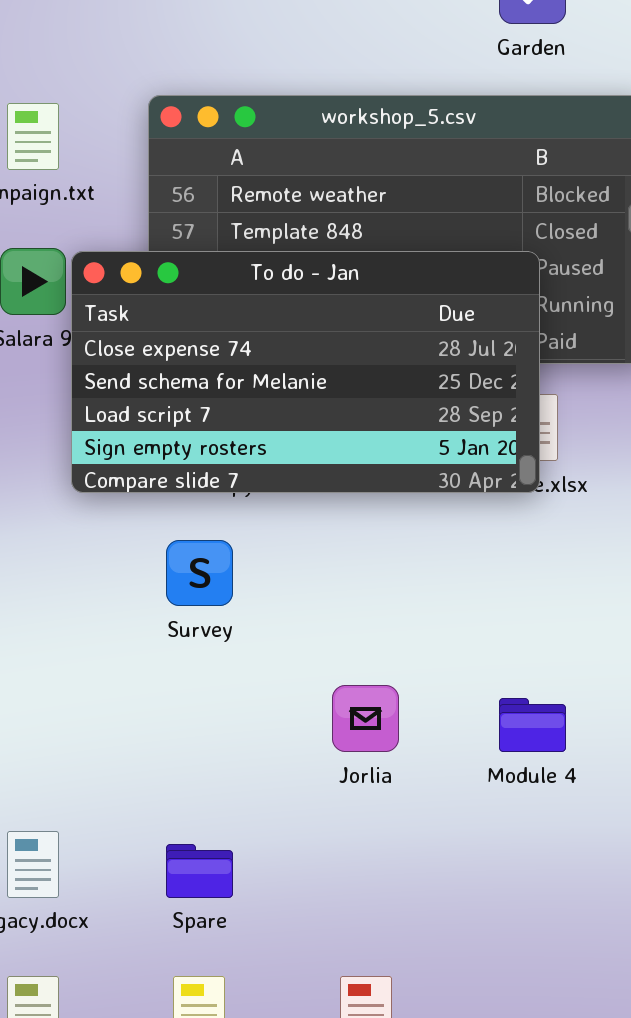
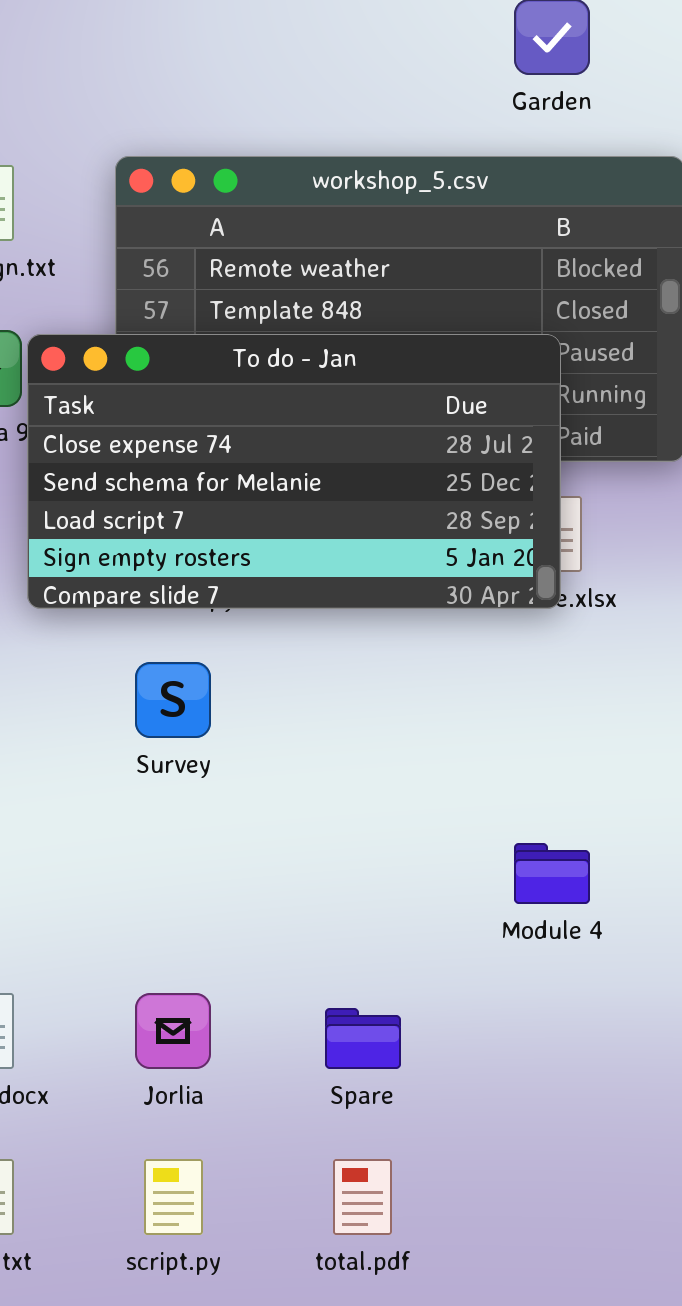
Jorlia: [332,685,399,752] -> [135,993,211,1069], moved
Spare: [166,844,233,898] -> [325,1008,401,1069], moved

